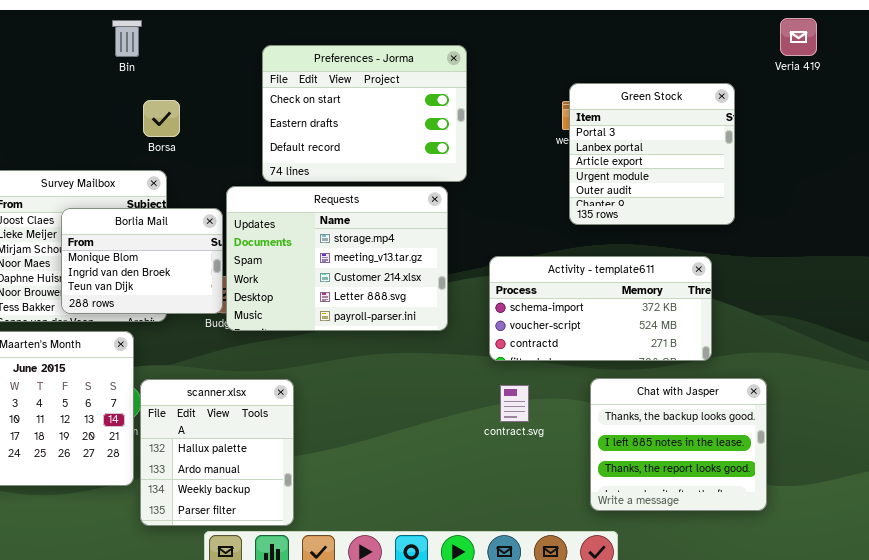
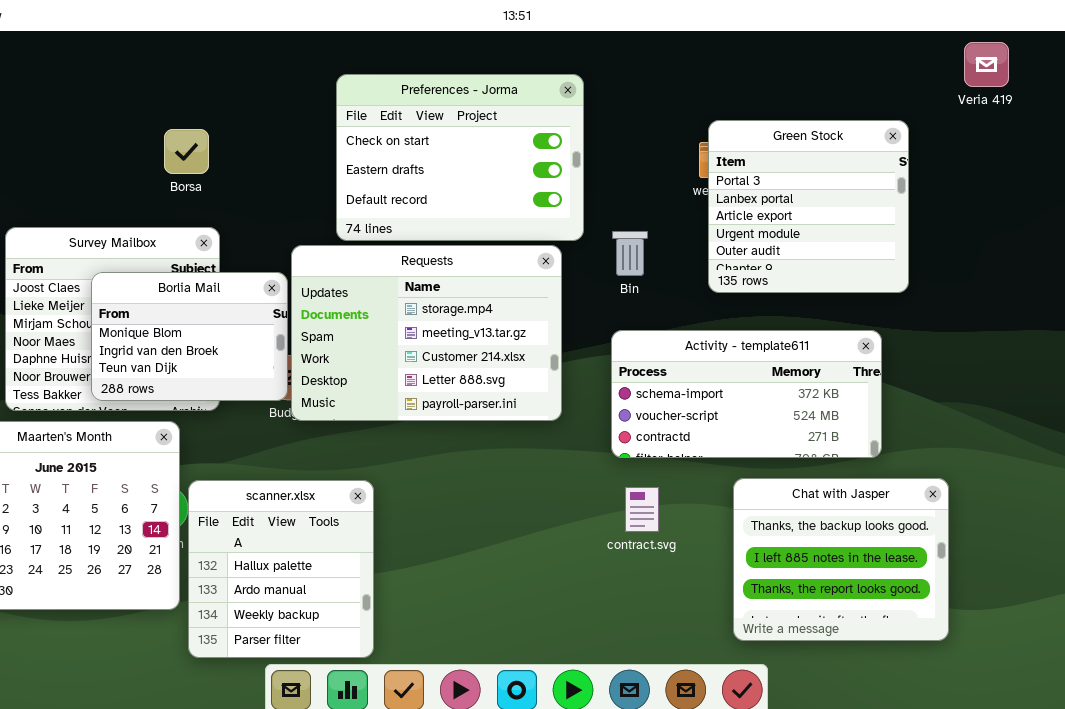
Bin: [112,20,142,57] -> [612,231,648,276], moved
Borsa: [143,100,180,137] -> [164,129,209,174], moved

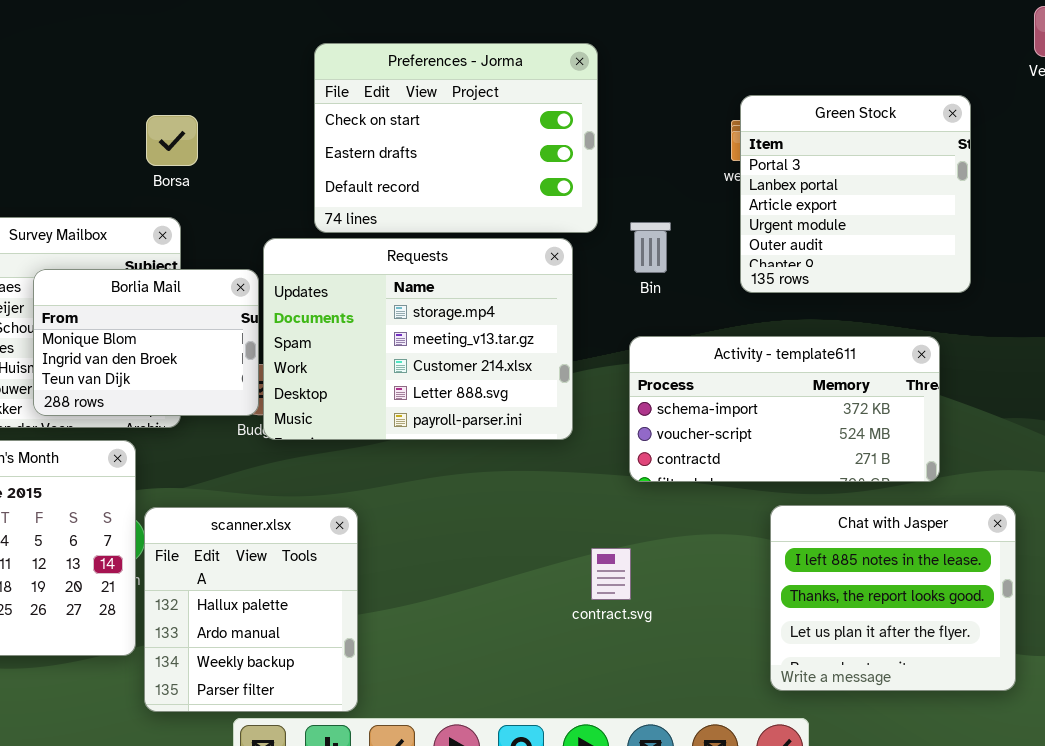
Borsa: [164,129,209,174] -> [146,115,198,166], moved
Chat with Jasper: [733,478,949,641] -> [770,505,1016,691], scrolled down 1 row
contract.svg: [625,487,659,532] -> [591,548,631,600], moved

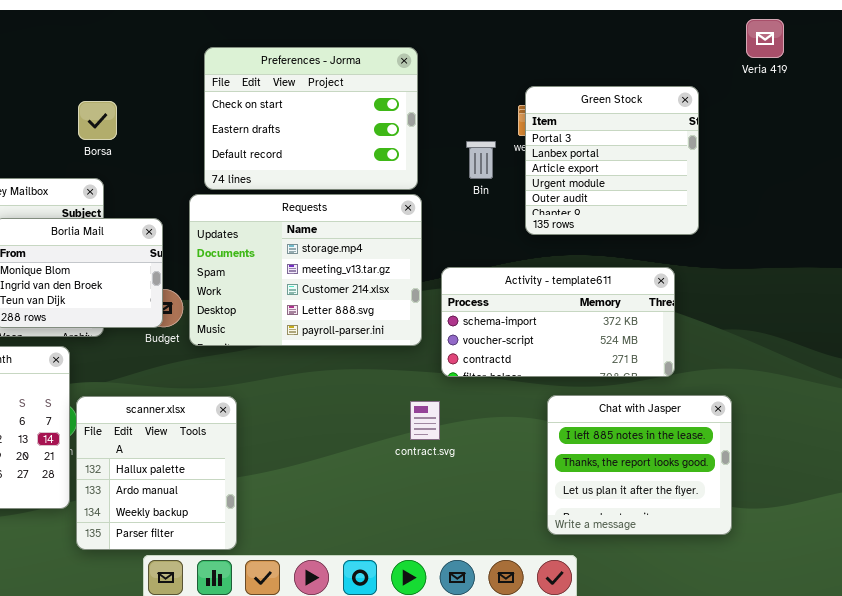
Bin: [630,222,671,273] -> [466,141,496,179], moved
Requests: [263,238,573,440] -> [189,194,422,346], moved
contract.svg: [591,548,631,600] -> [410,401,440,440], moved

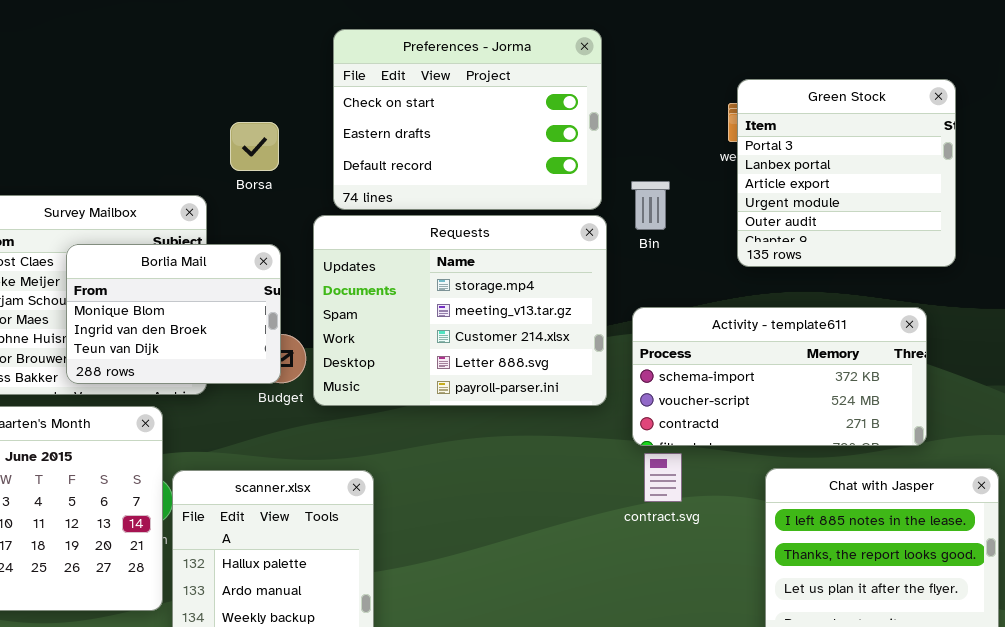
Borsa: [78,101,117,140] -> [230,122,279,171], moved
Bin: [466,141,496,179] -> [631,181,670,230], moved
contract.svg: [410,401,440,440] -> [644,453,682,502], moved

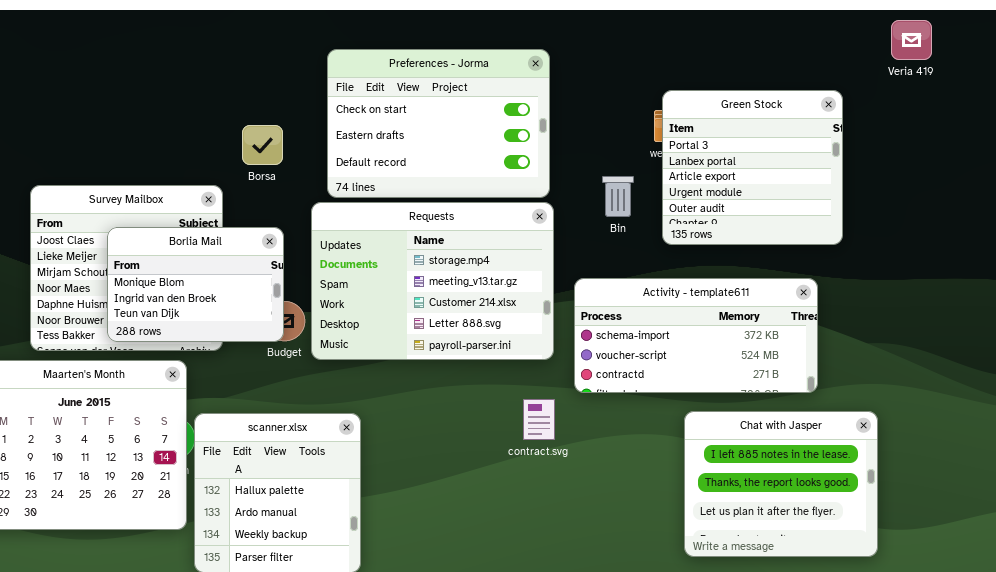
Bin: [631,181,670,230] -> [602,176,634,217], moved
contract.svg: [644,453,682,502] -> [523,399,555,440], moved

